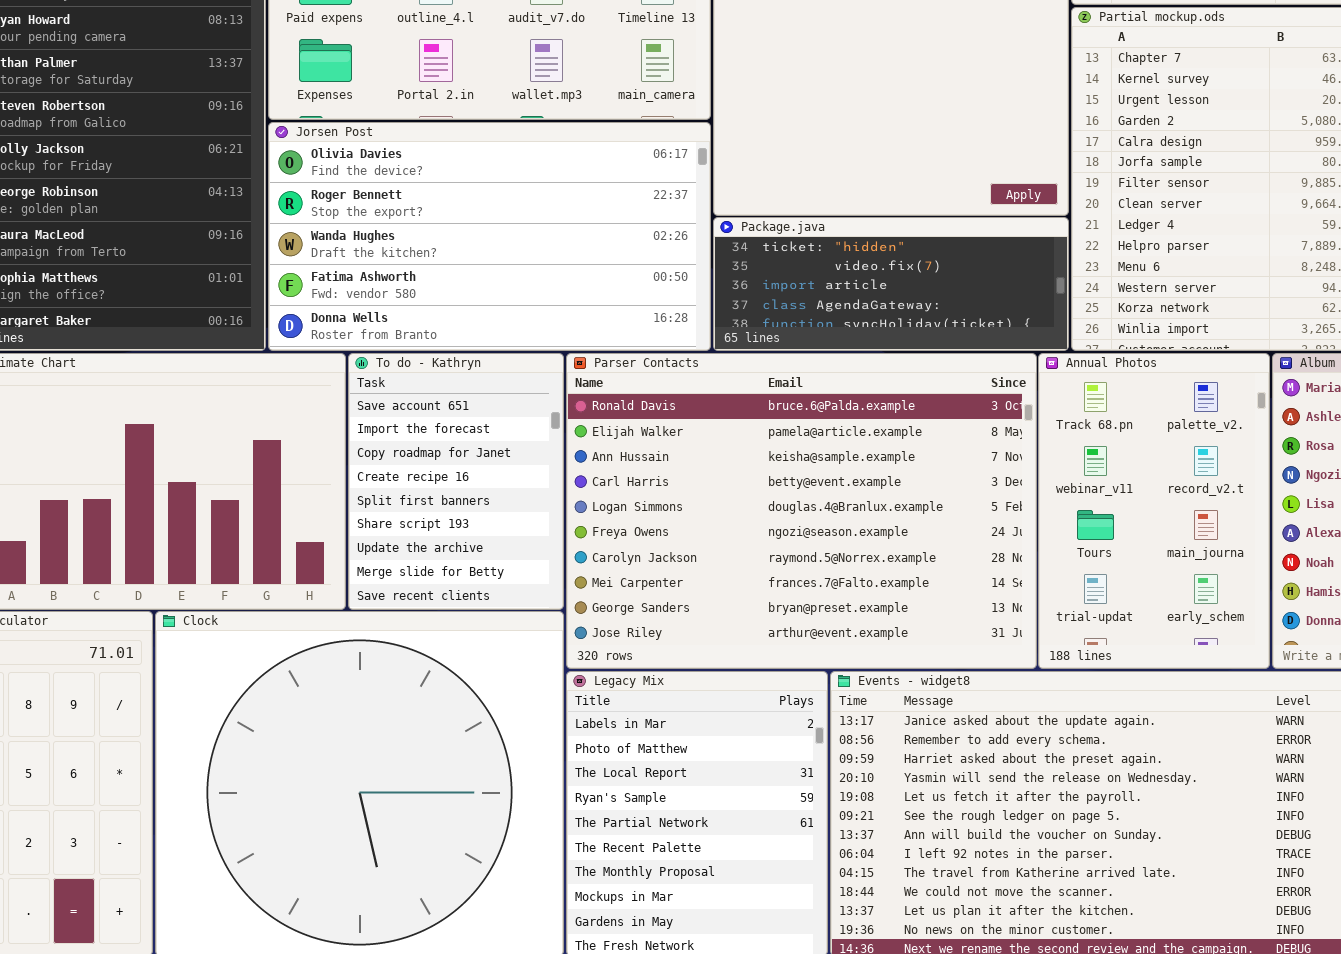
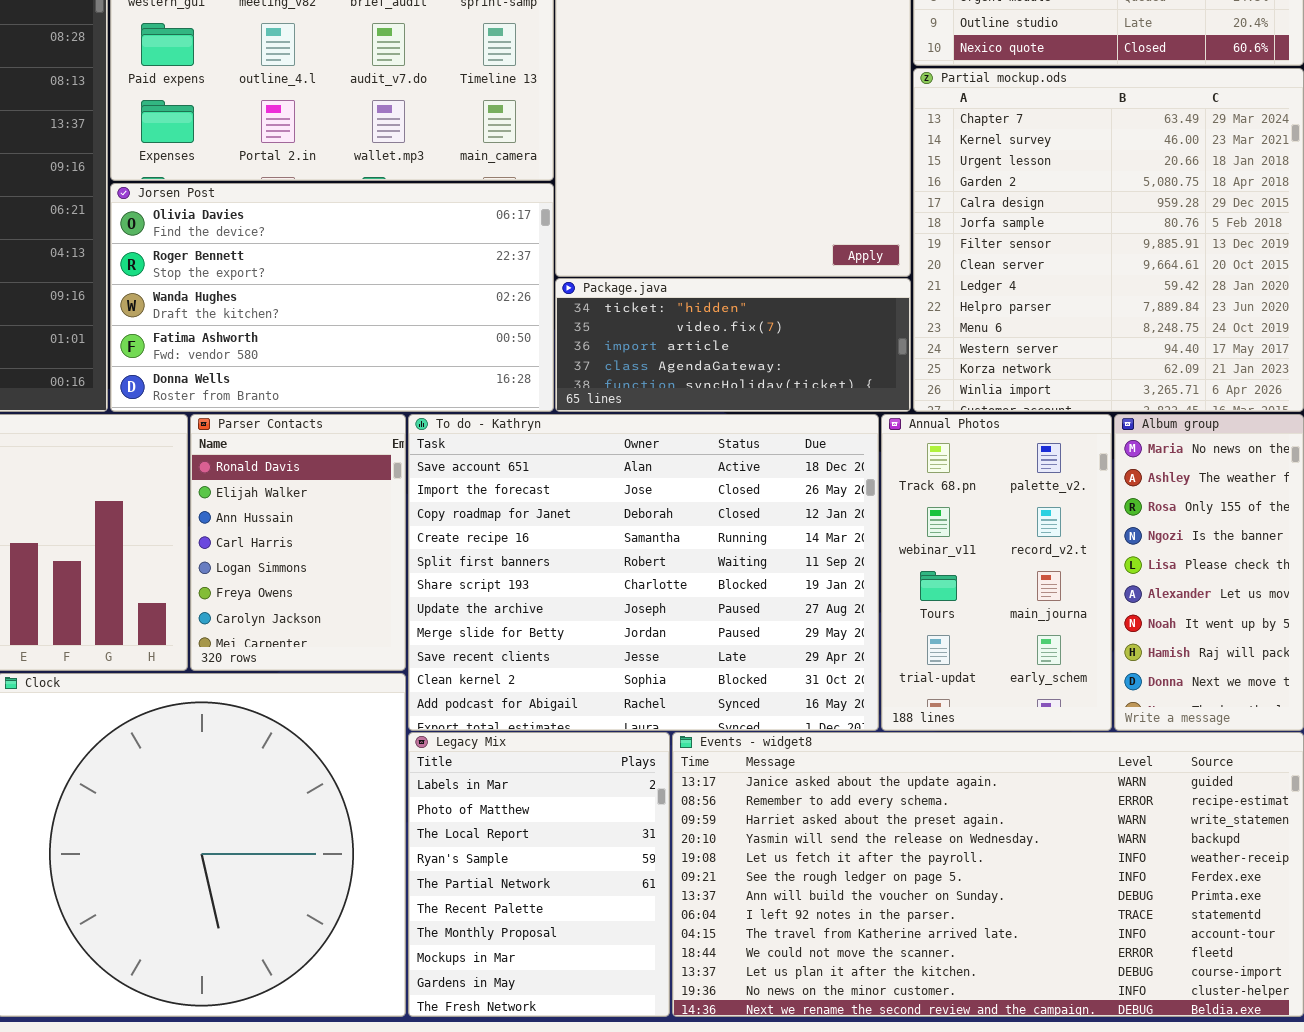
To do - Kathryn: [348,353,564,610] -> [408,414,879,731], moved, resized
Parser Contacts: [566,353,1037,669] -> [190,414,406,671], moved, resized

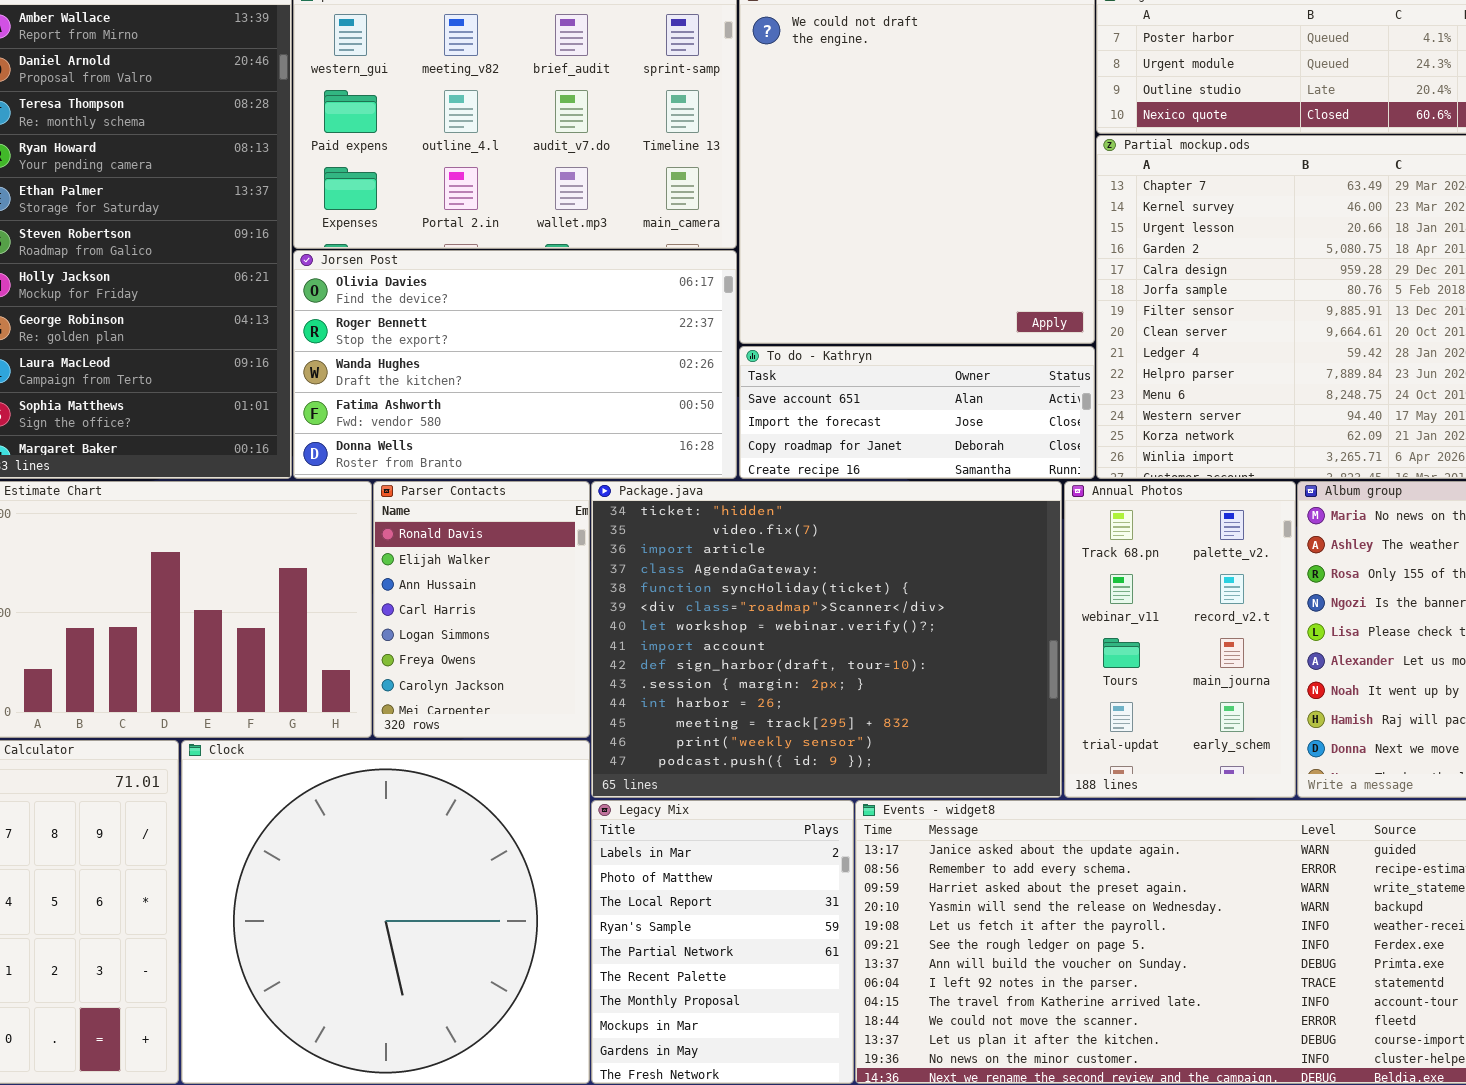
Package.java: [555,278,911,412] -> [591,481,1062,798], moved, resized
To do - Kathryn: [408,414,879,731] -> [739,346,1095,479], moved, resized

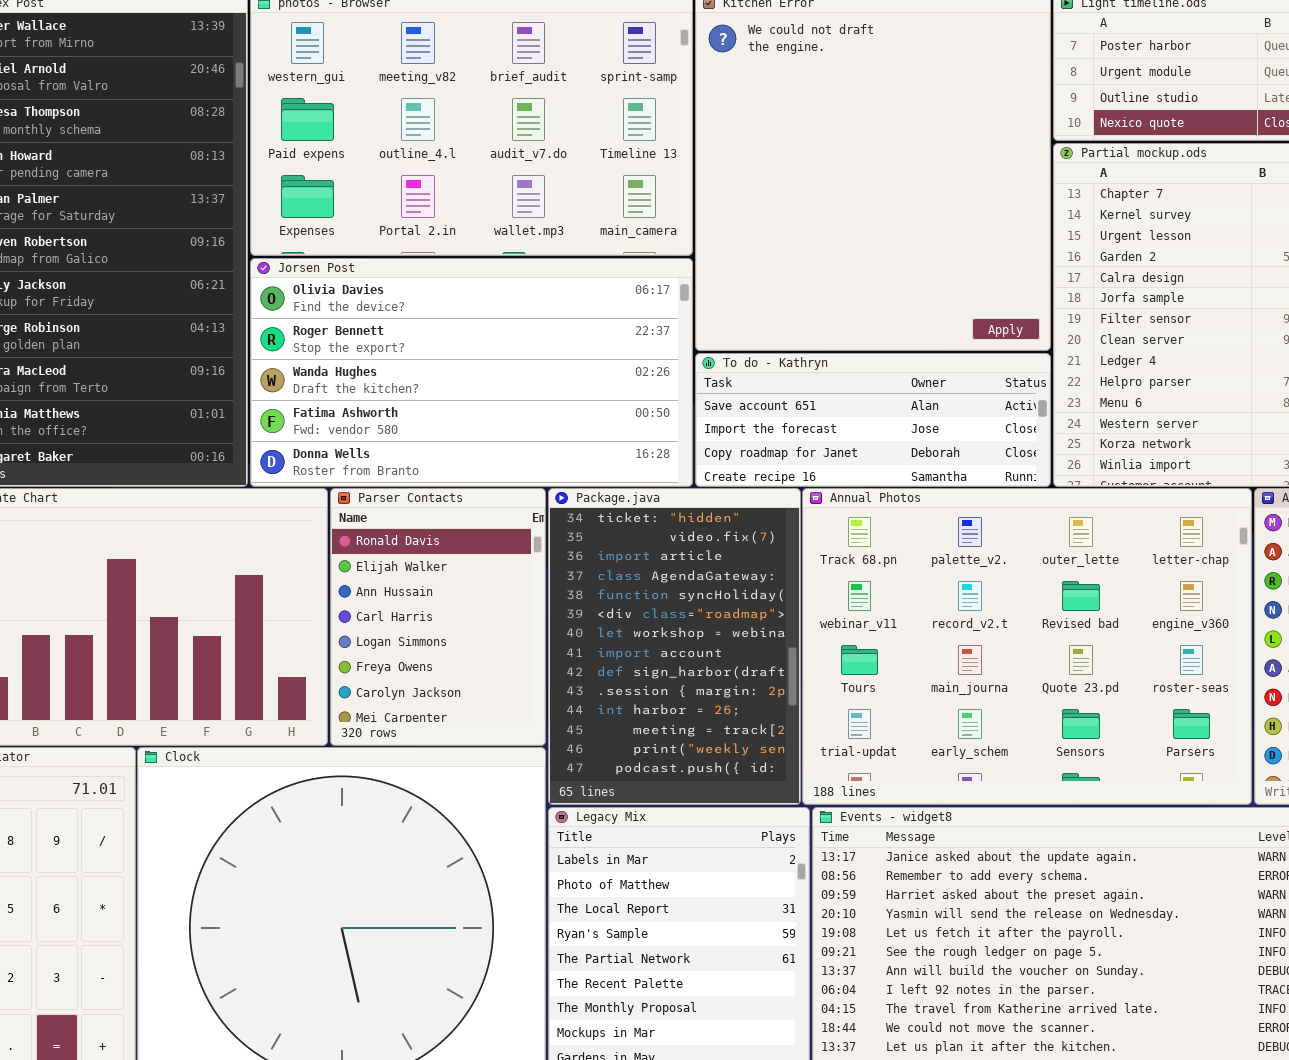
Package.java: [591,481,1062,798] -> [548,488,801,805], resized
Annual Photos: [1064,481,1296,798] -> [802,488,1252,805], resized

